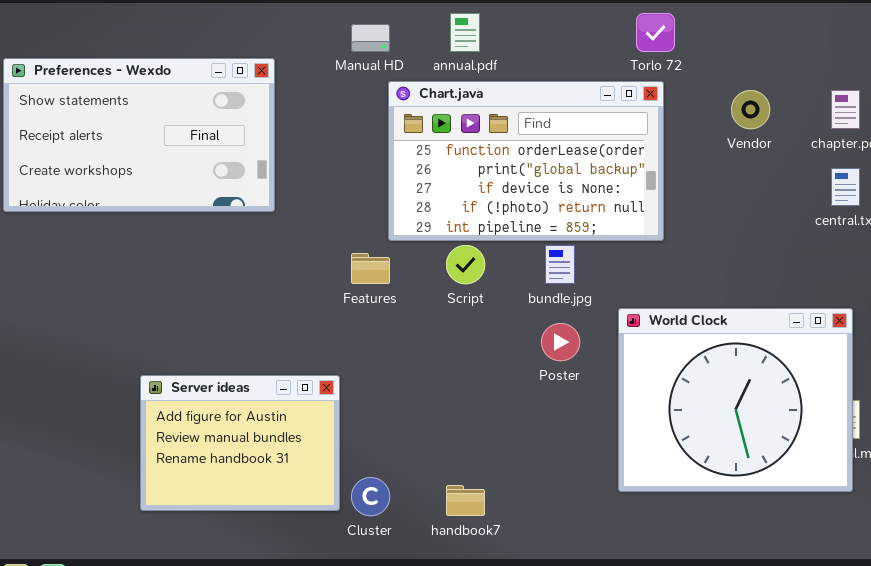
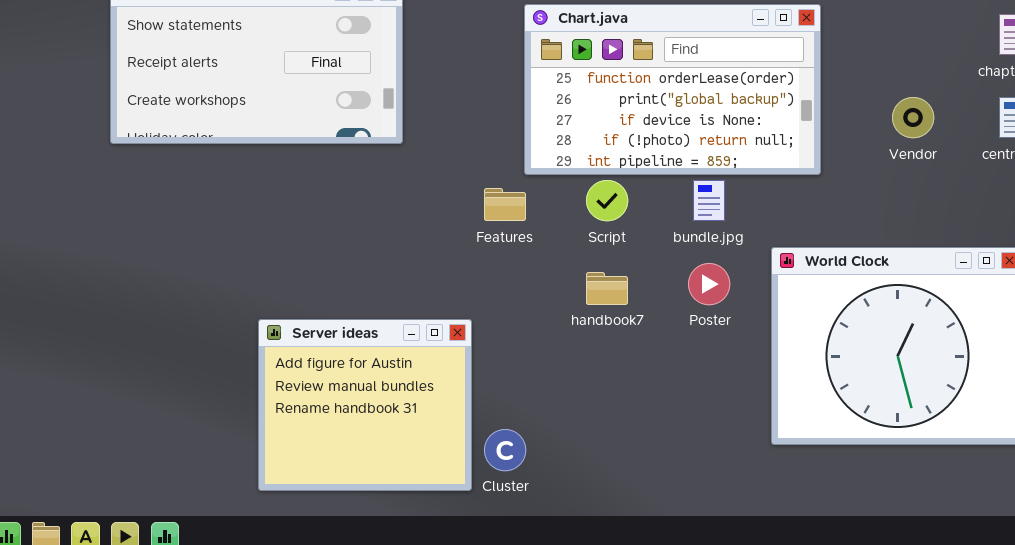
Vendor: [731,90,770,129] -> [892,97,934,138], moved
Server ideas: [140,375,340,511] -> [258,319,472,491], resized
handbook7: [446,485,485,516] -> [586,272,628,305], moved

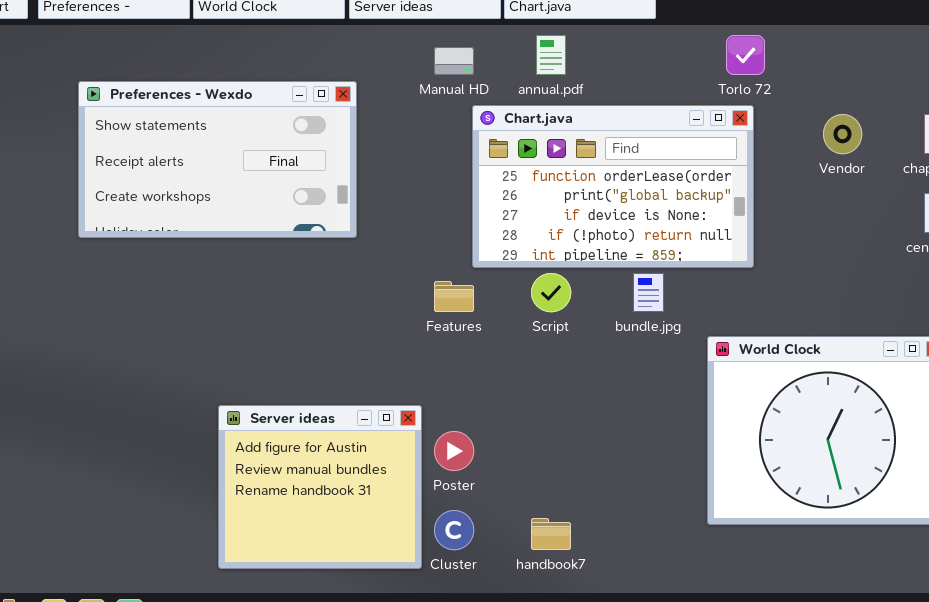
Vendor: [892,97,934,138] -> [823,114,862,154], moved
Poster: [688,263,730,305] -> [434,431,474,471], moved
handbook7: [586,272,628,305] -> [531,518,571,550], moved

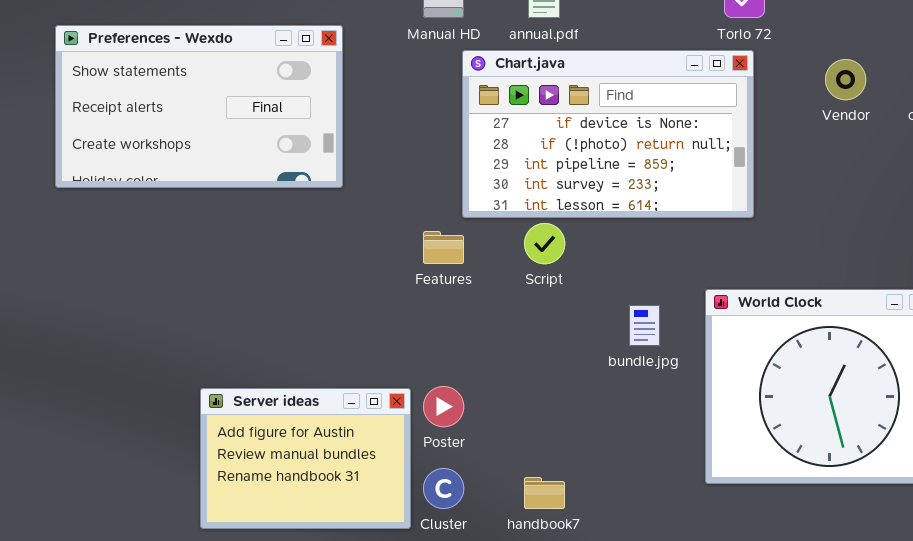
Chart.java: [472,105,754,268] -> [462,50,754,218], scrolled down 2 rows
bundle.jpg: [633,273,664,312] -> [629,305,660,346], moved
Server ideas: [218,405,422,569] -> [200,388,411,529], resized

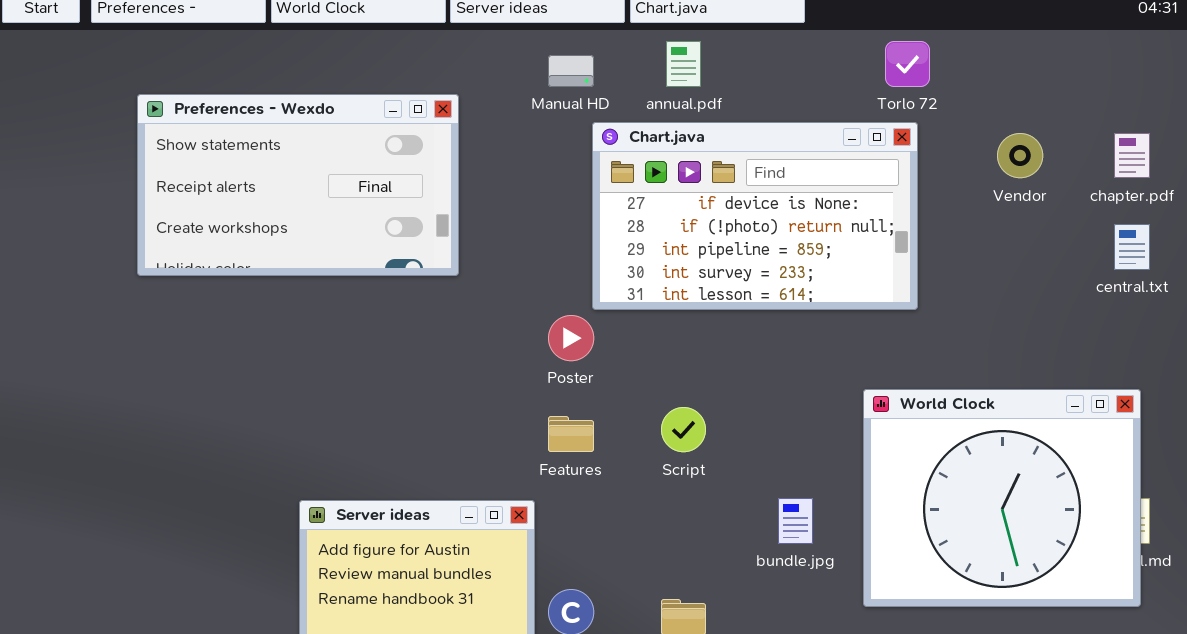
Script: [524,223,565,264] -> [661,407,706,452], moved
Features: [423,231,464,264] -> [548,416,594,452], moved
bundle.jpg: [629,305,660,346] -> [778,498,813,544], moved
Poster: [423,386,464,427] -> [548,315,594,361], moved

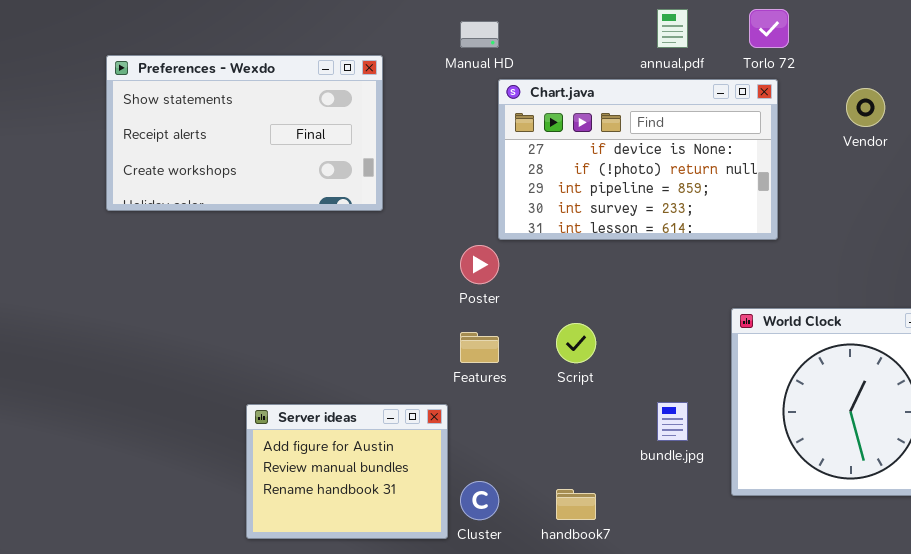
annual.pdf: [666,41,701,87] -> [657,9,688,48], moved

